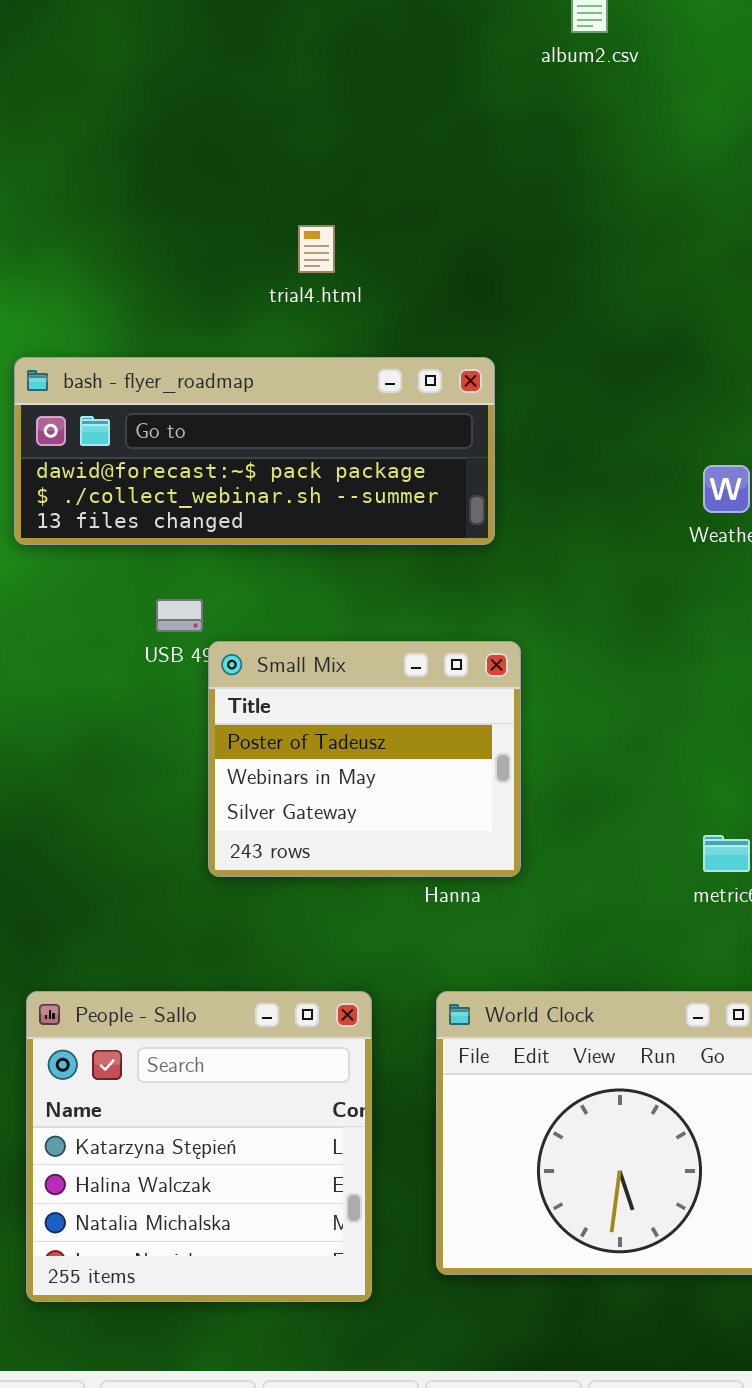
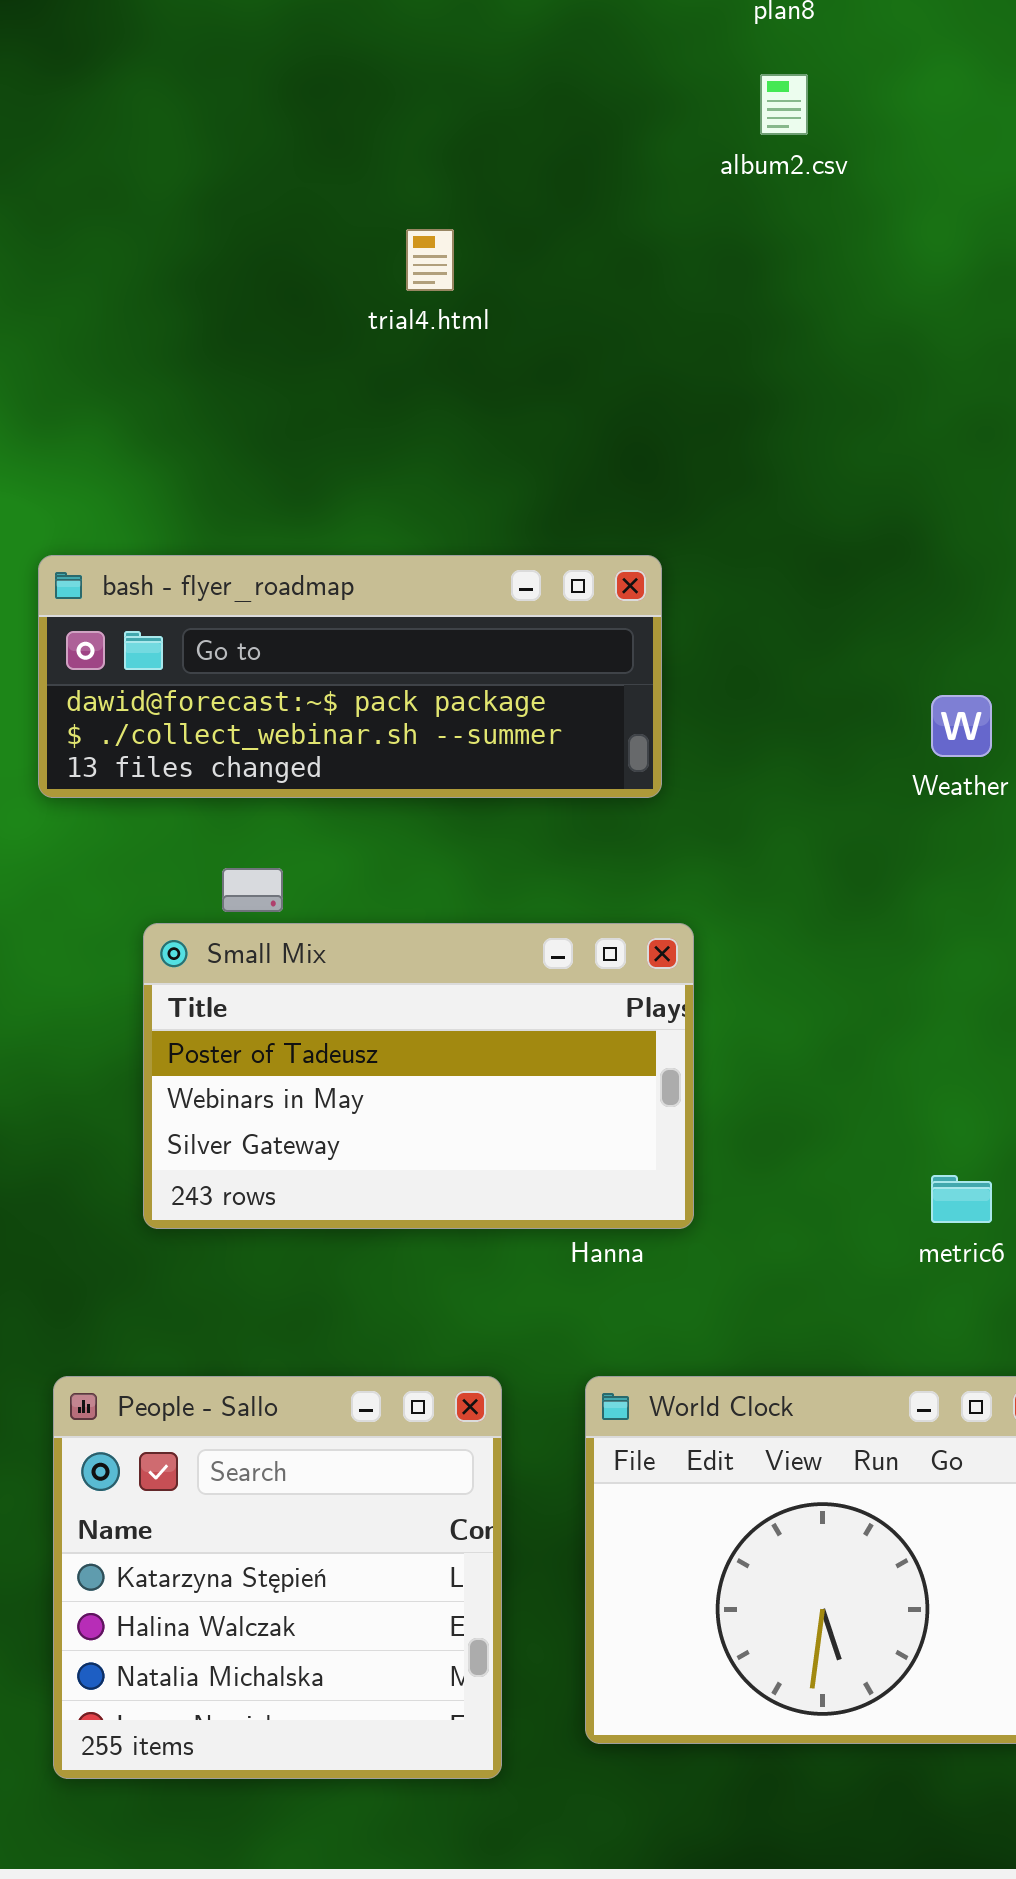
trial4.html: [298,225,335,273] -> [406,229,454,291], moved
Small Mix: [208,641,521,877] -> [143,923,694,1229], resized

